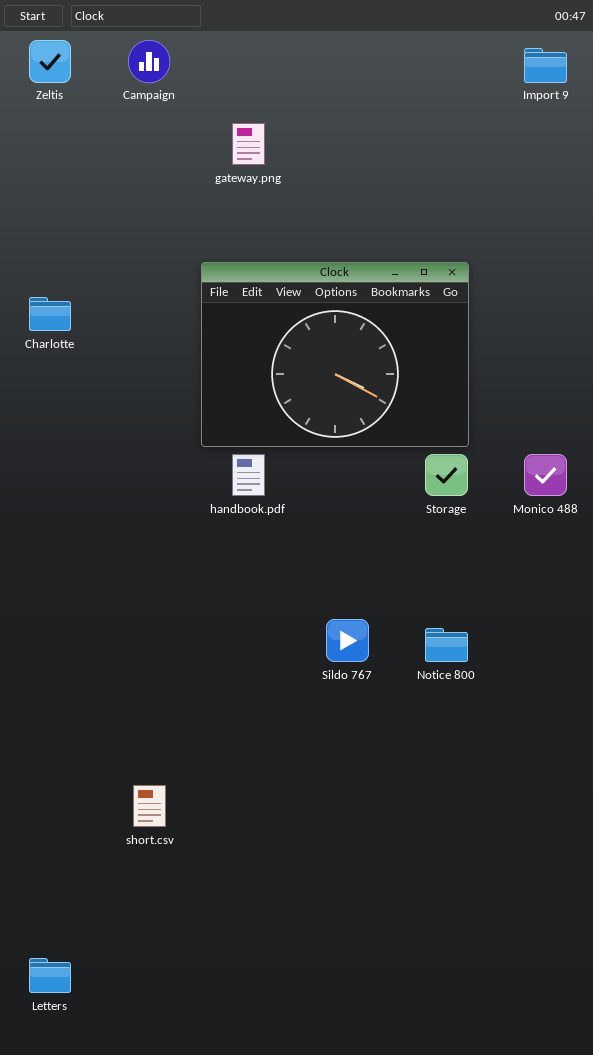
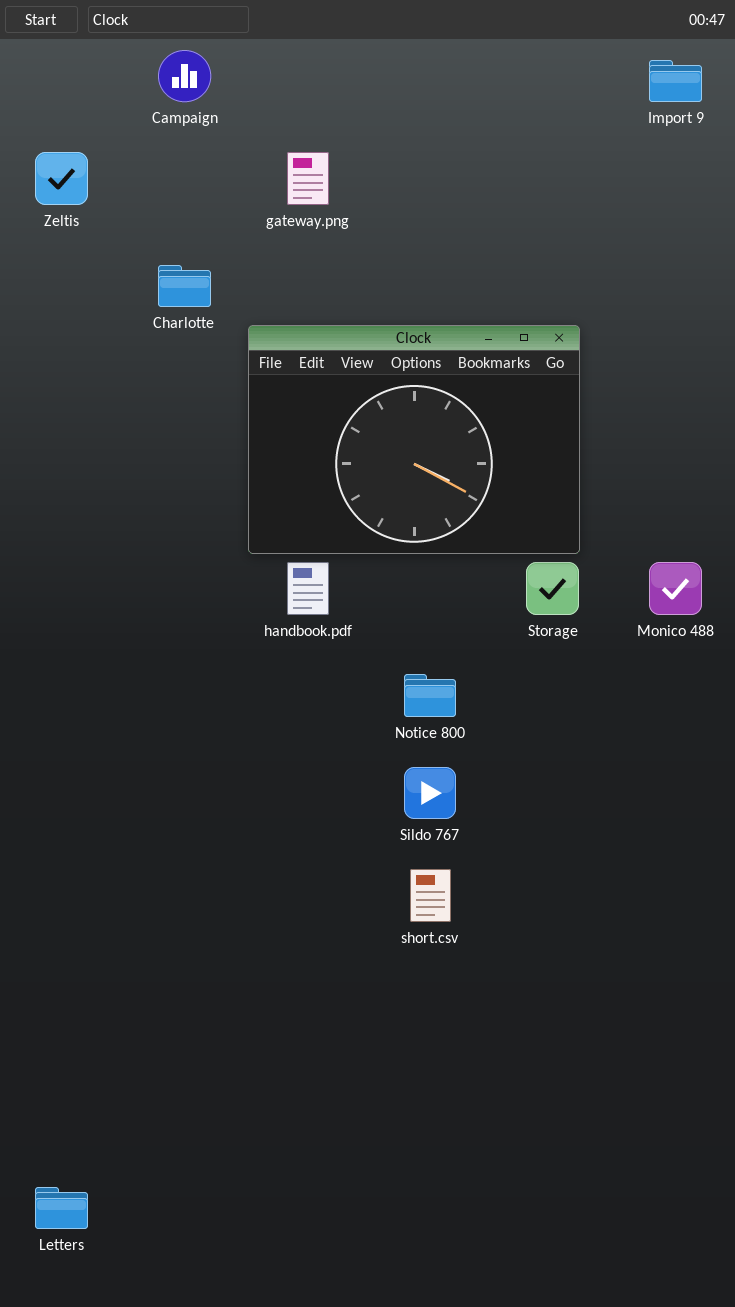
Zeltis: [29,40,71,83] -> [35,152,88,205], moved
Charlotte: [29,297,71,331] -> [158,265,211,307], moved
Notice 800: [425,628,468,662] -> [404,674,456,717], moved
short.csv: [133,785,166,827] -> [410,869,451,922], moved

